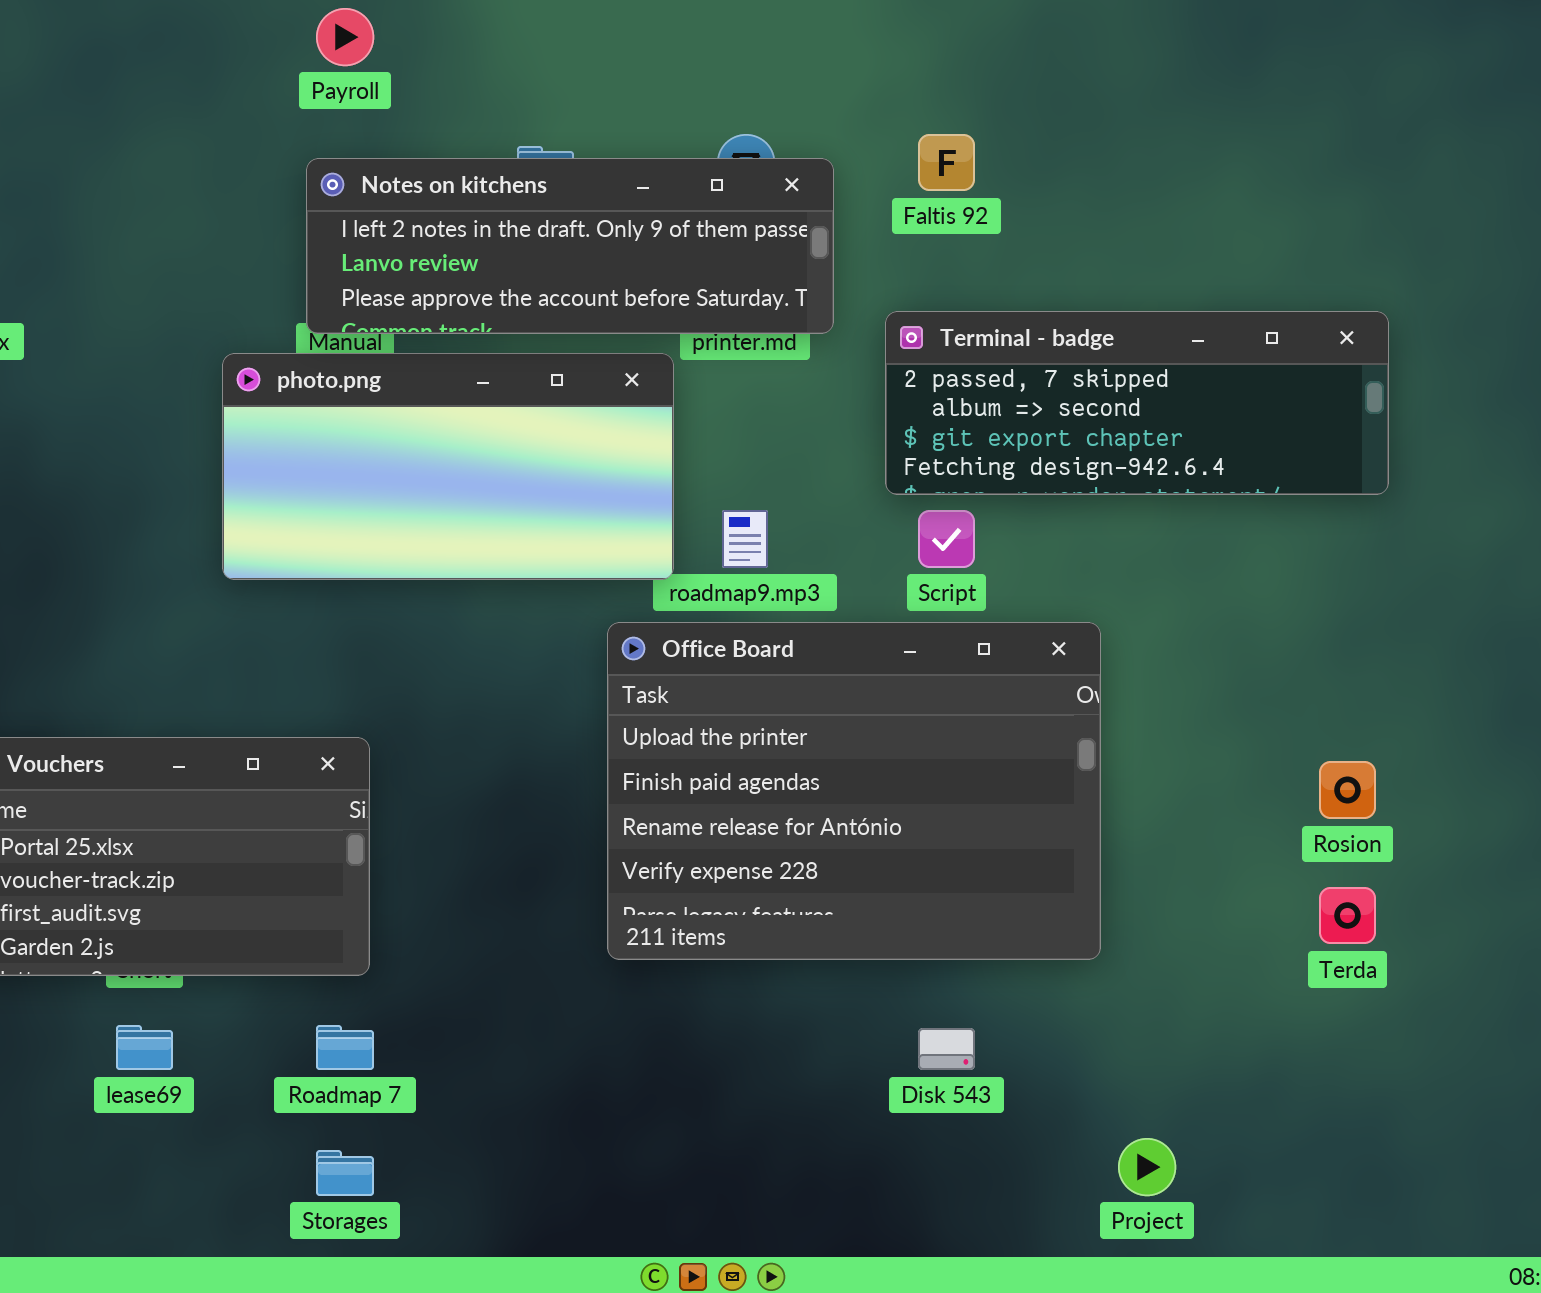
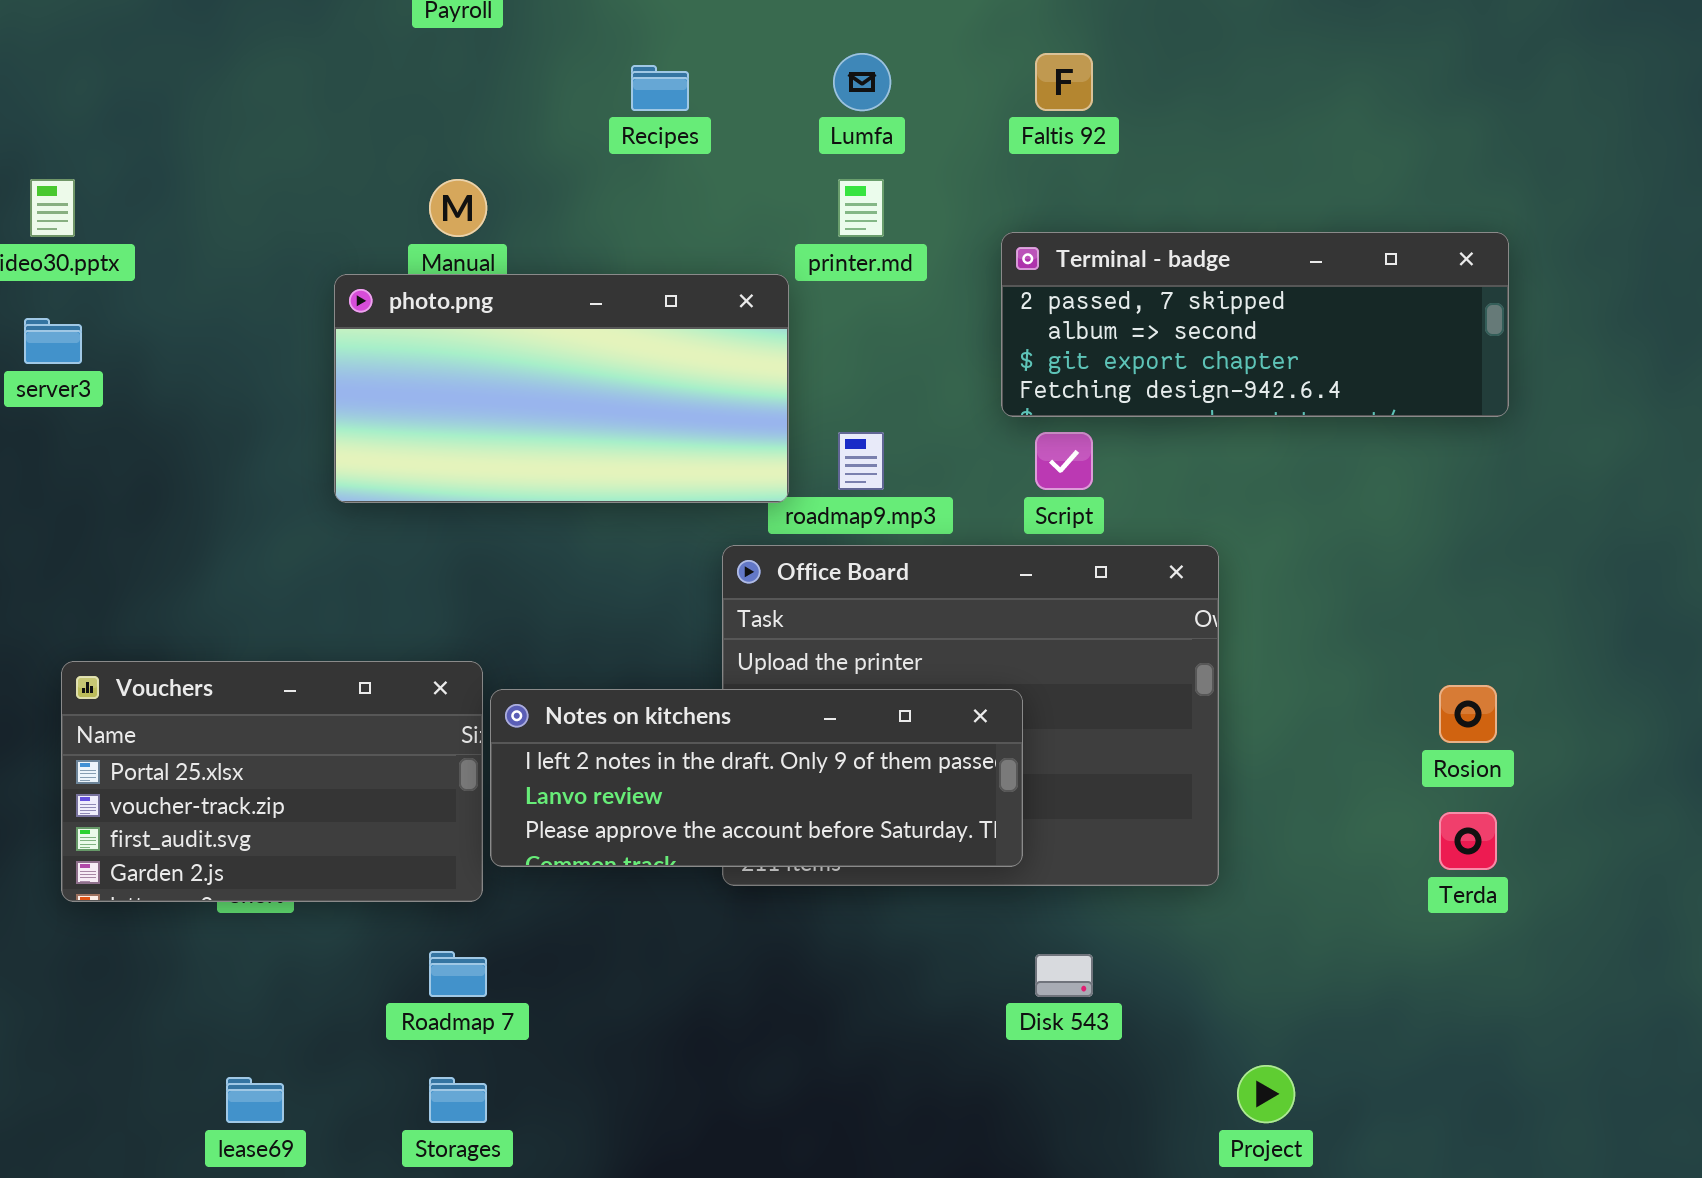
Notes on kitchens: [306,158,834,334] -> [490,689,1023,867], moved
lease69: [116,1025,173,1070] -> [226,1077,284,1123], moved

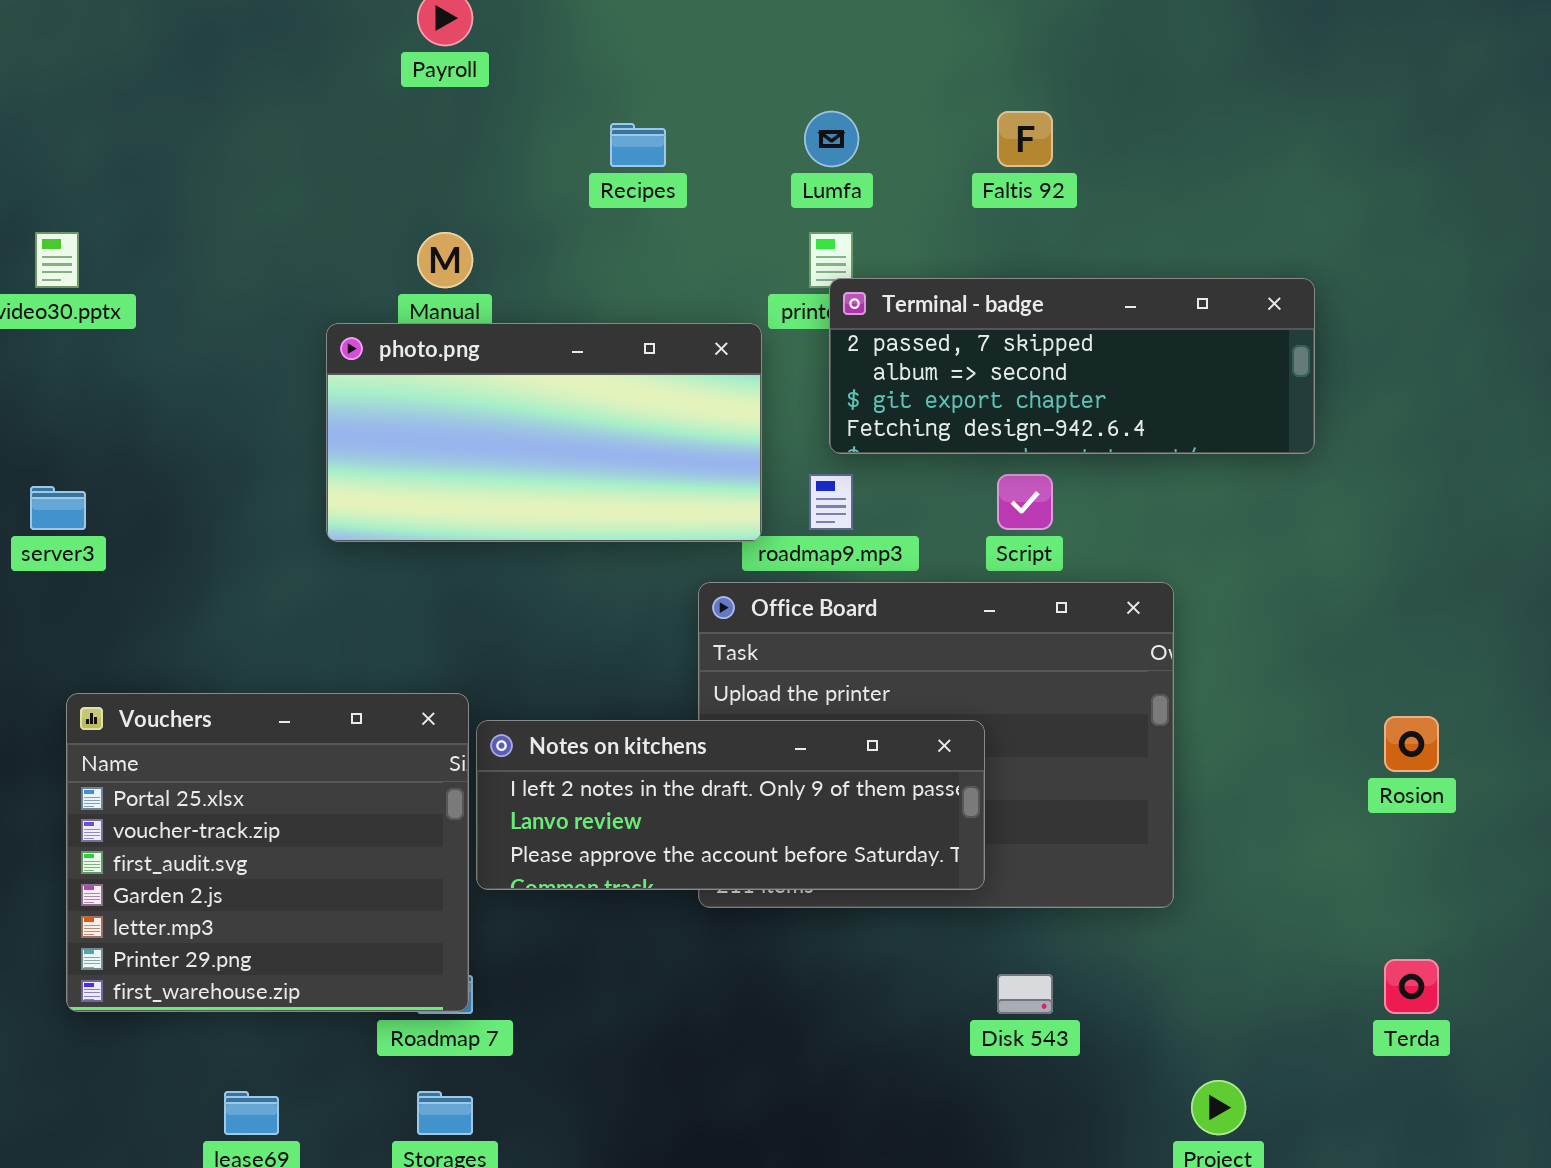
Terminal - badge: [1001,232,1509,417] -> [829,278,1315,454], moved
server3: [24,318,82,364] -> [30,486,86,530], moved
Vouchers: [61,661,483,902] -> [66,693,469,1012], resized
Terda: [1439,812,1497,870] -> [1384,959,1439,1014], moved

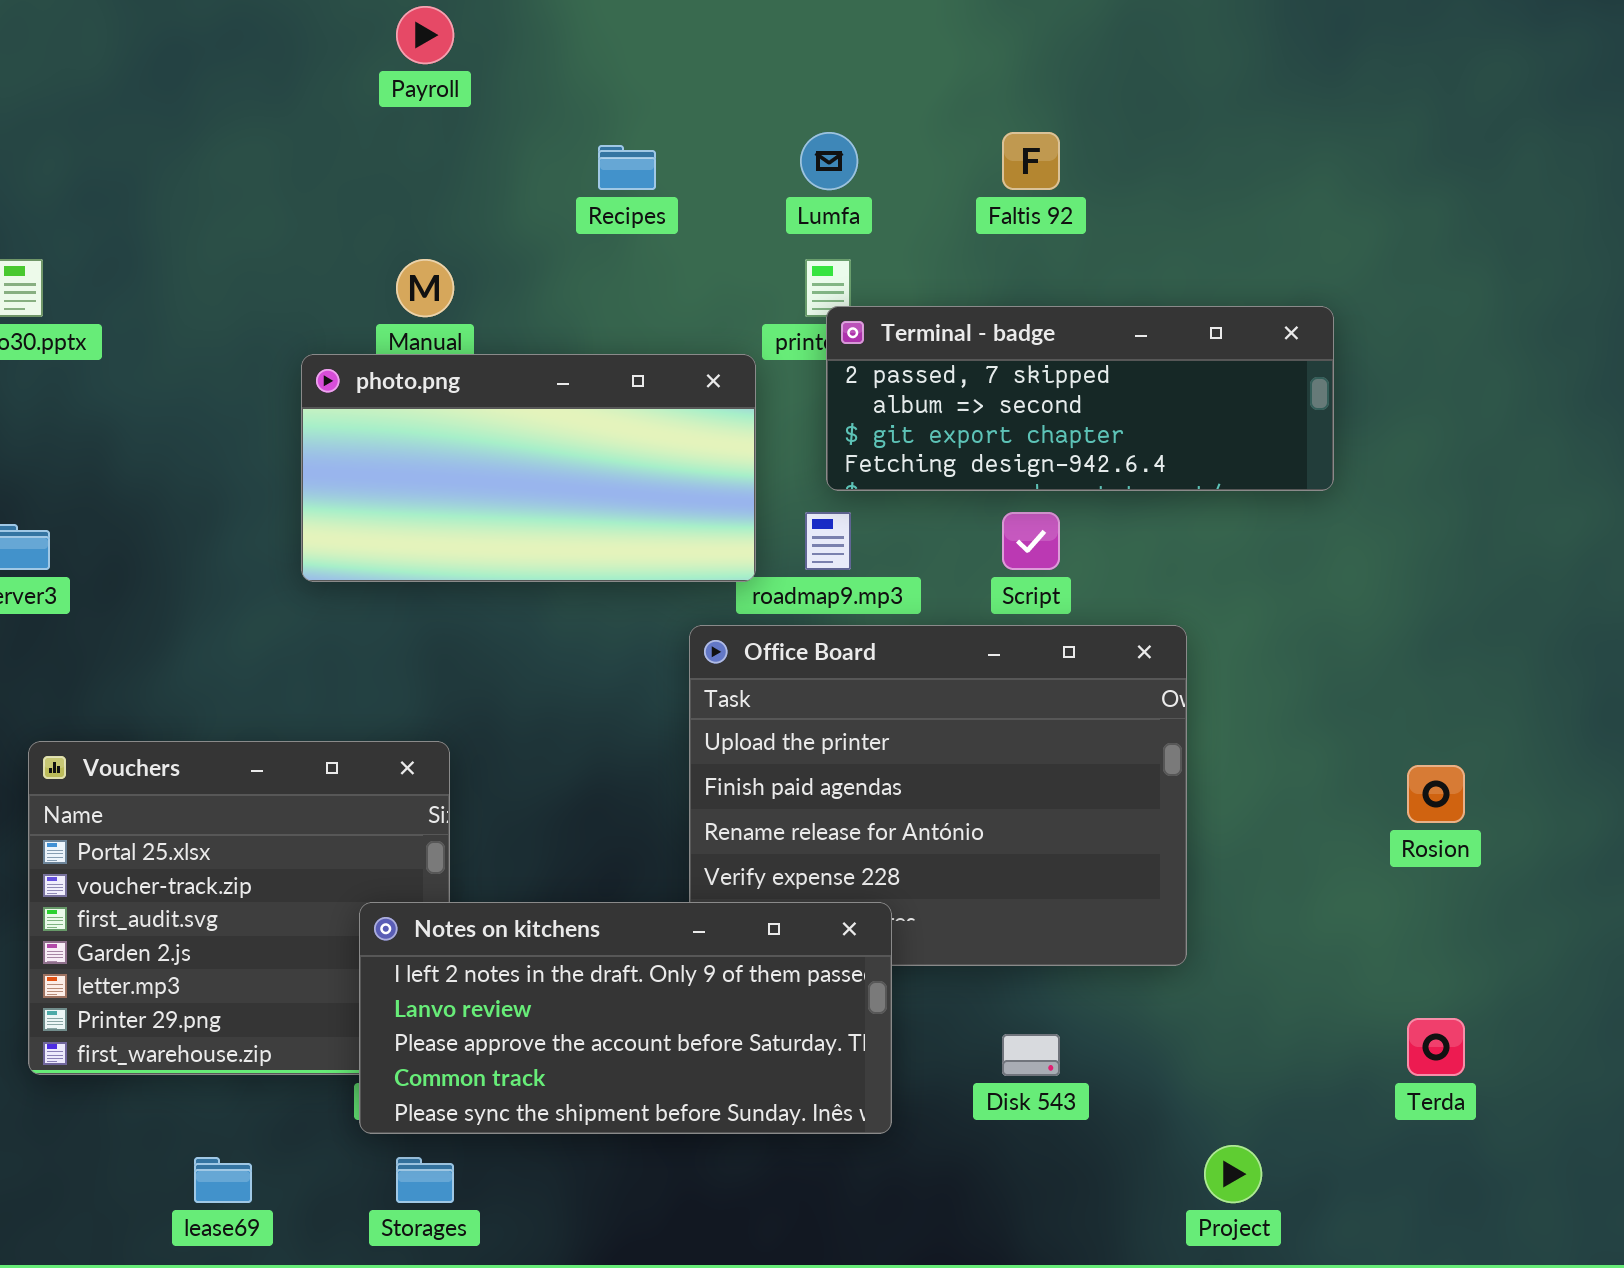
Notes on kitchens: [476,720,985,890] -> [359,902,892,1134], moved, resized

